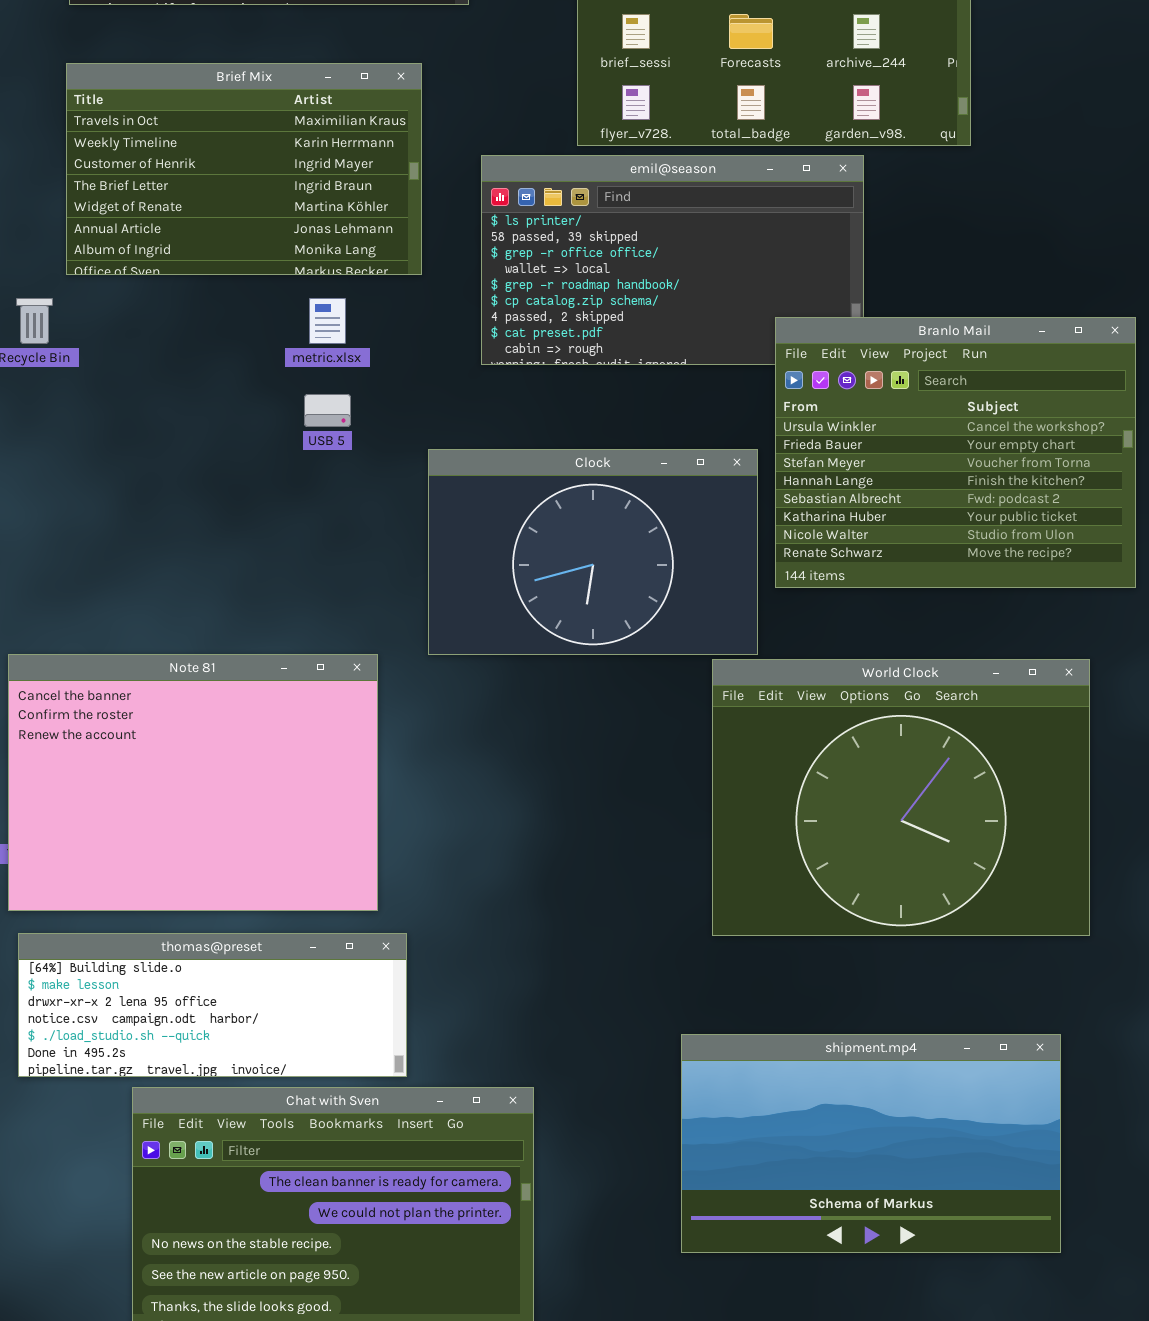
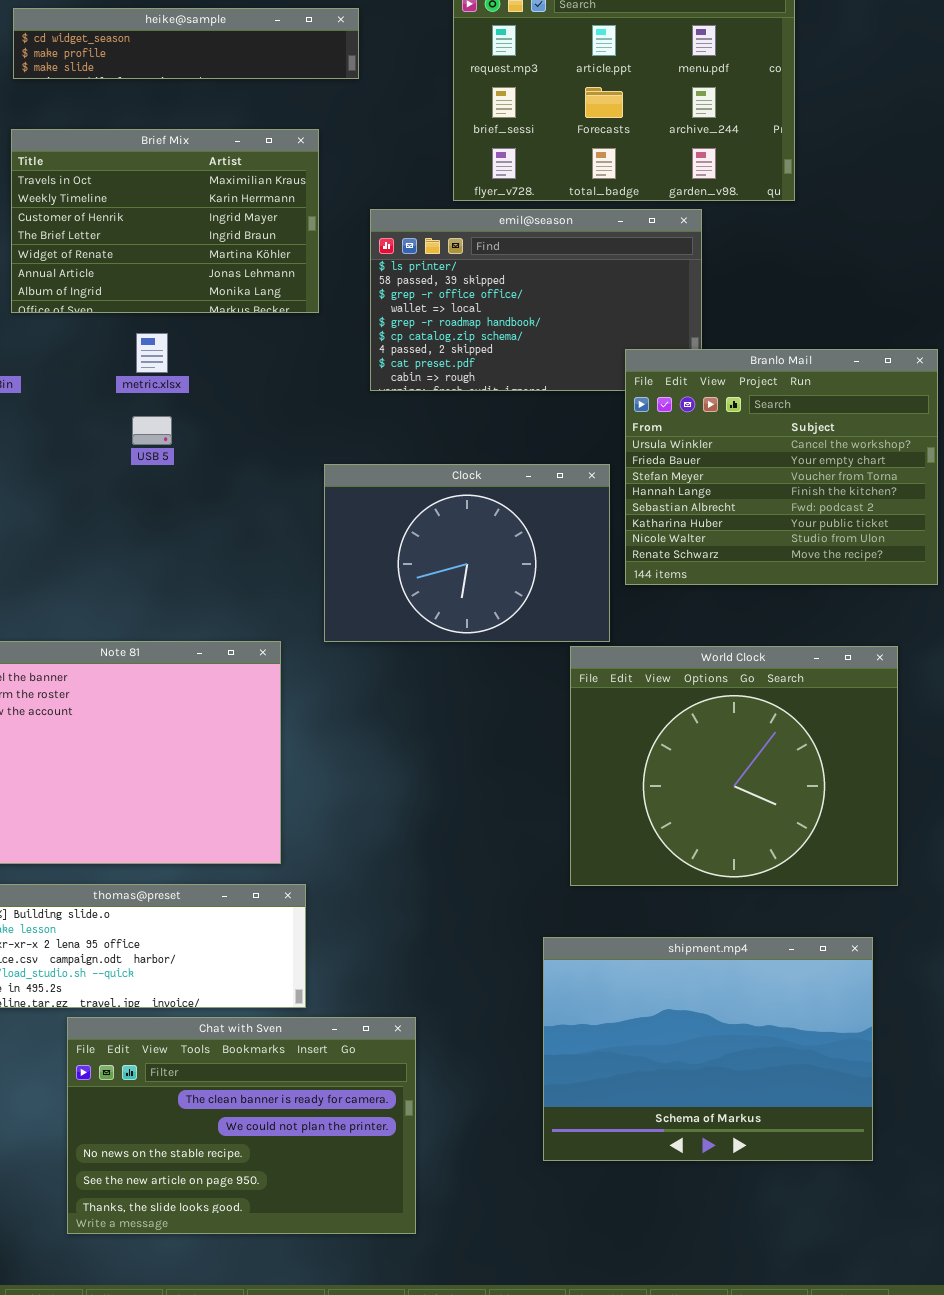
metric.xlsx: [309,298,346,344] -> [136,333,168,373], moved
USB 5: [304,394,351,427] -> [132,416,172,445], moved
shipment.mp4: [681,1034,1061,1253] -> [543,937,873,1161], resized

